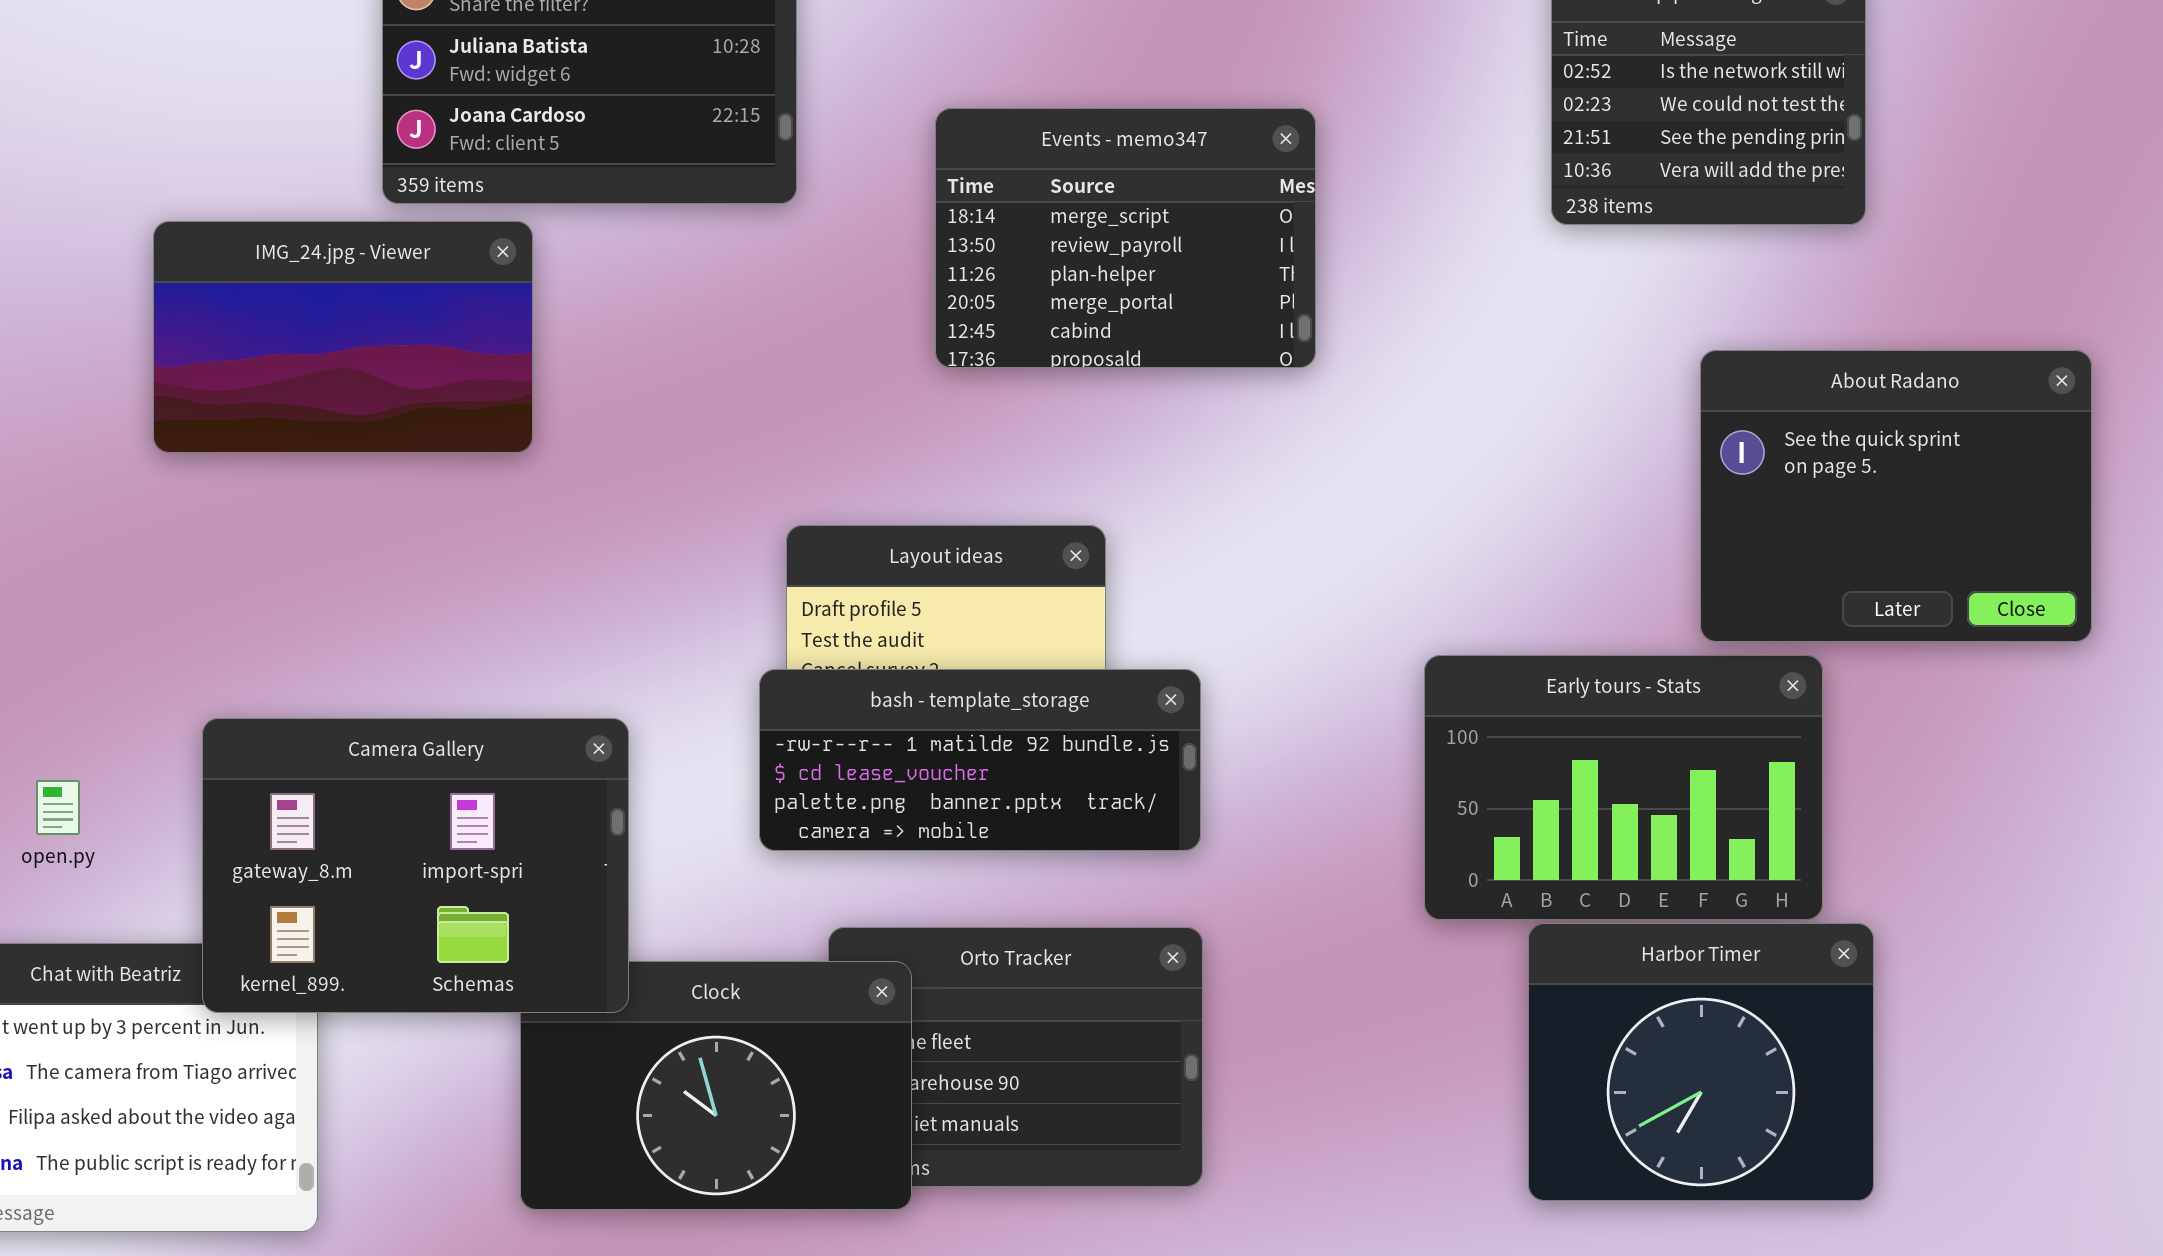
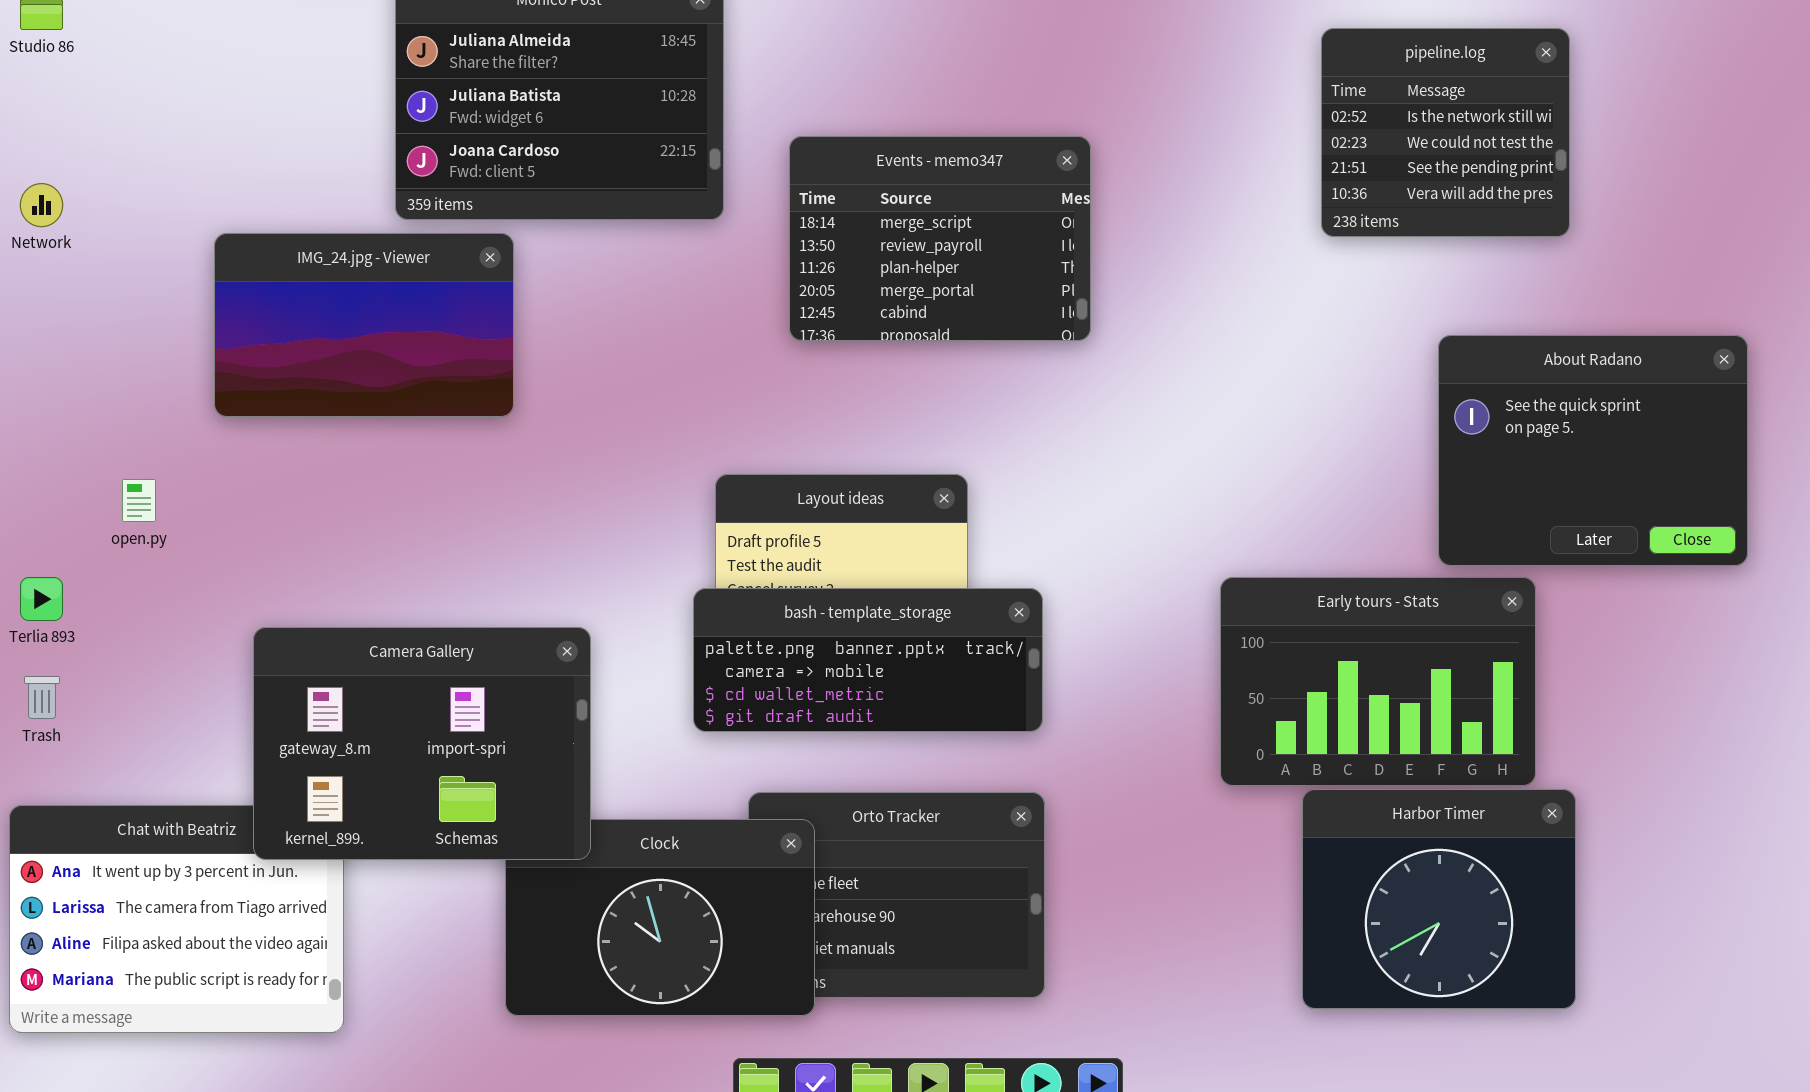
Events - memo347: [935,108,1316,368] -> [789,136,1091,341], moved
bash - template_storage: [759,669,1201,851] -> [693,588,1043,732], scrolled down 2 rows
open.py: [36,780,80,835] -> [122,479,156,522], moved

